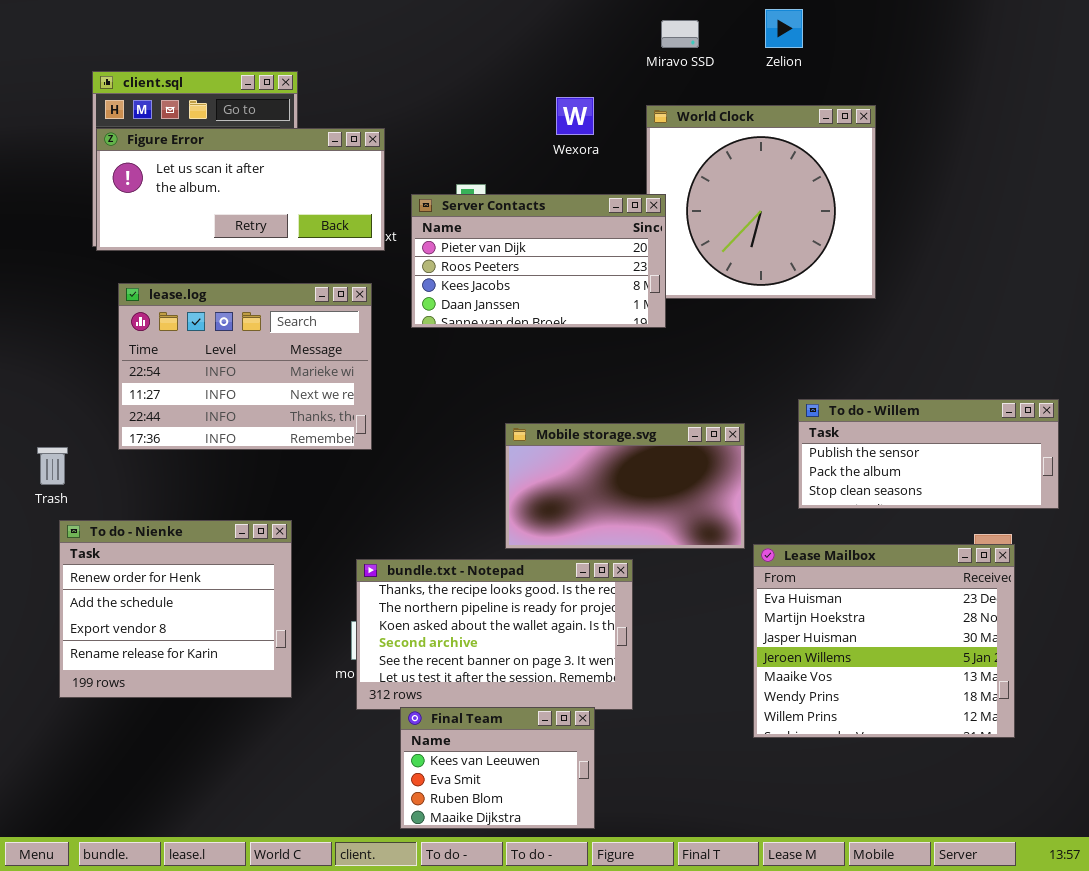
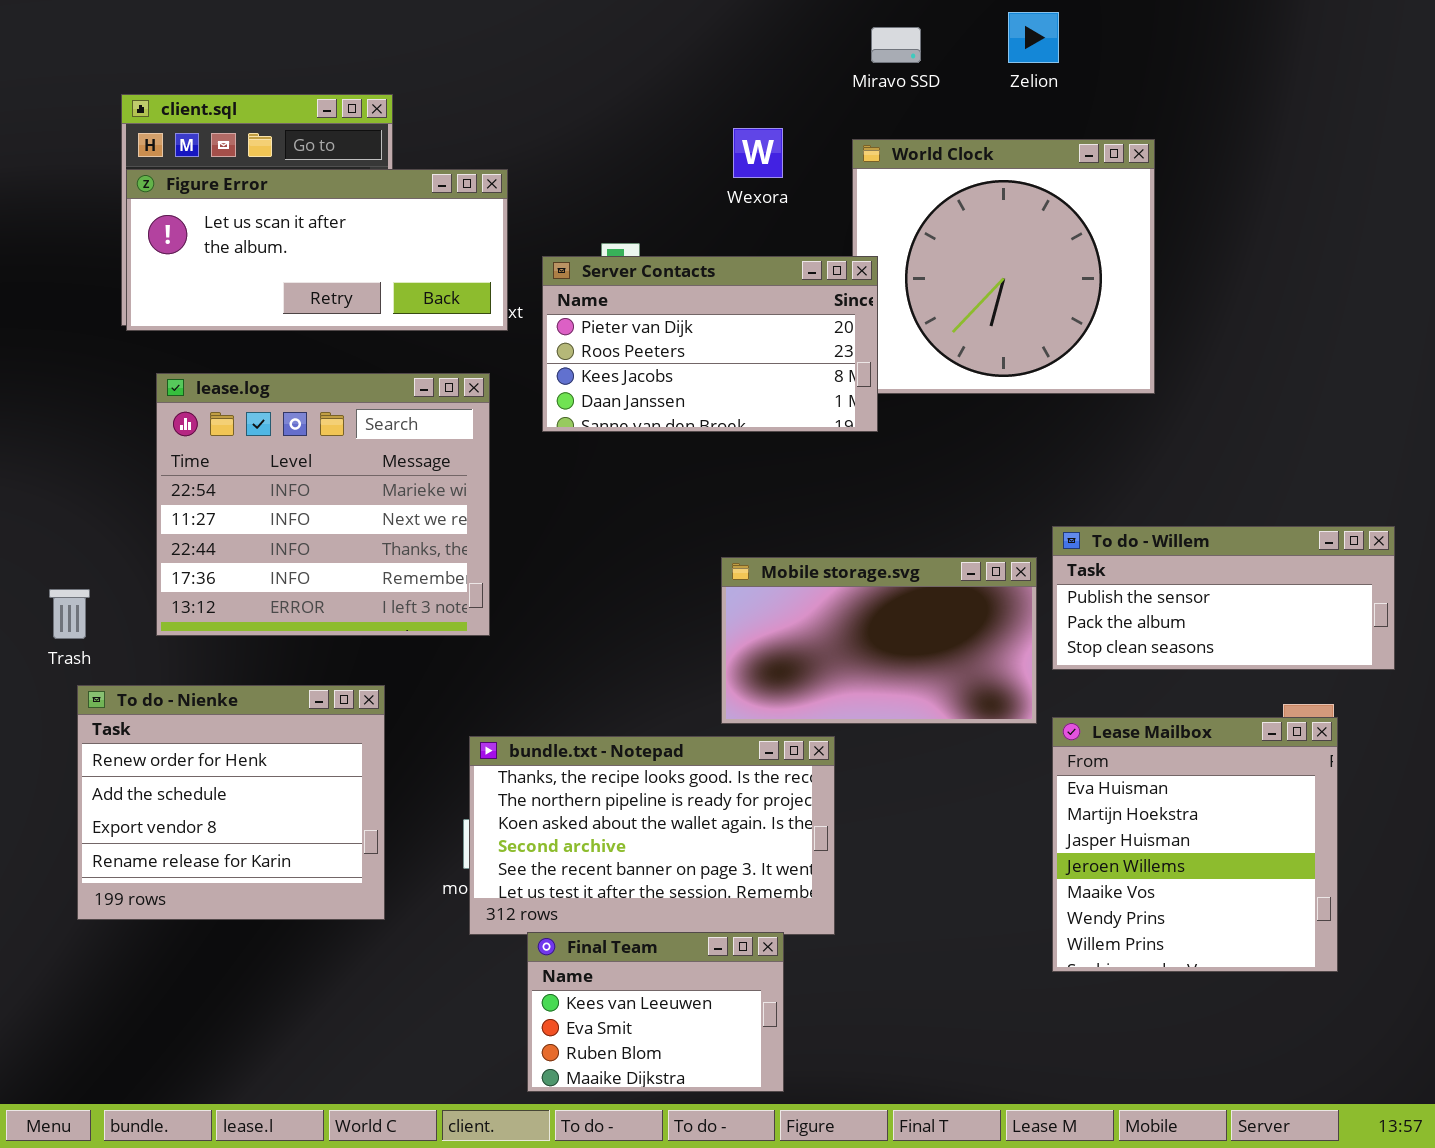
lease.log: [118,283,372,450] -> [156,373,490,636], resized
Mobile storage.svg: [505,423,745,549] -> [721,557,1037,724], moved
Lease Mailbox: [753,544,1015,738] -> [1052,717,1338,972], resized

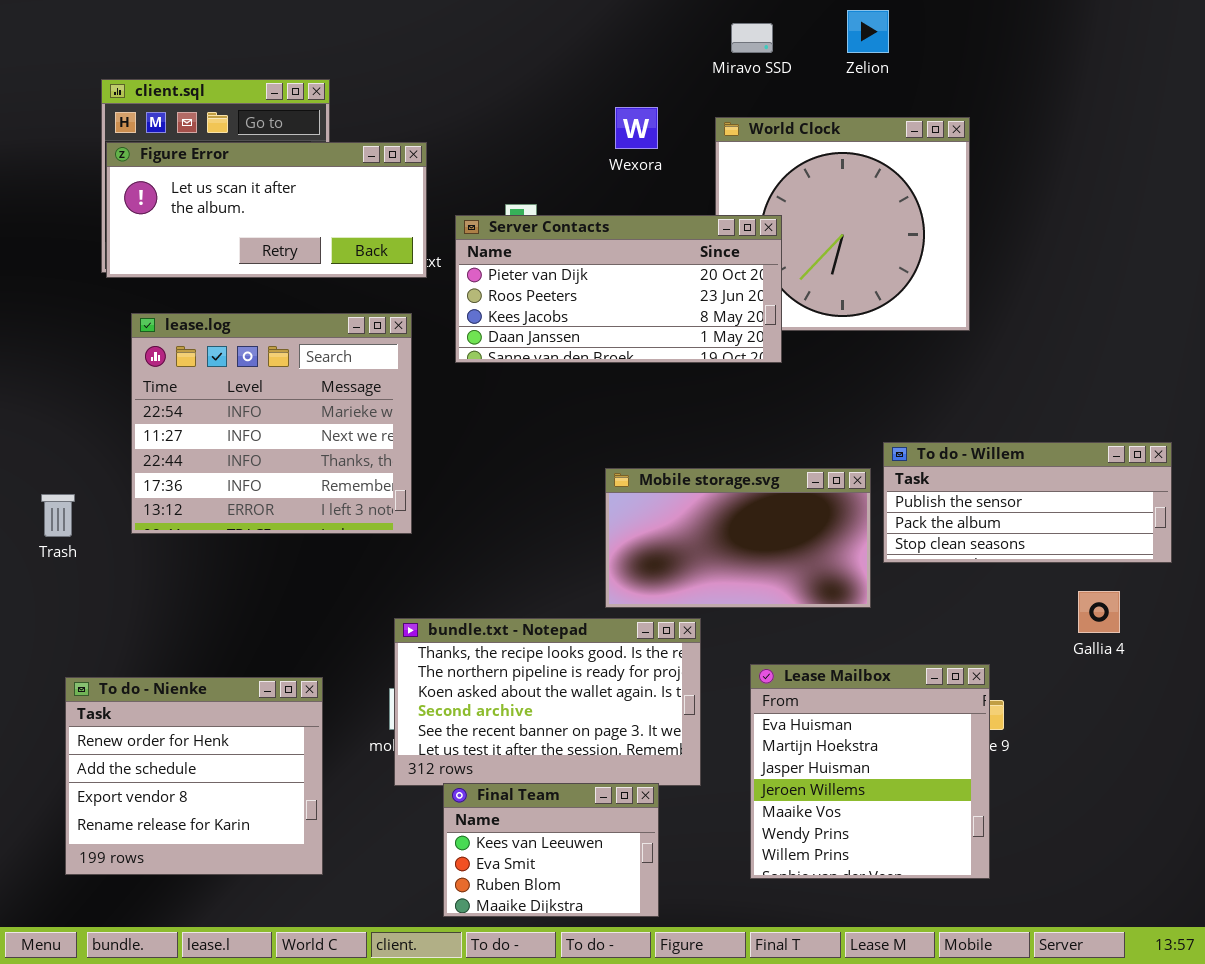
Server Contacts: [542,256,878,432] -> [455,215,782,363], resized
To do - Nienke: [77,685,385,920] -> [65,677,323,875], moved
Lease Mailbox: [1052,717,1338,972] -> [750,664,990,879], moved

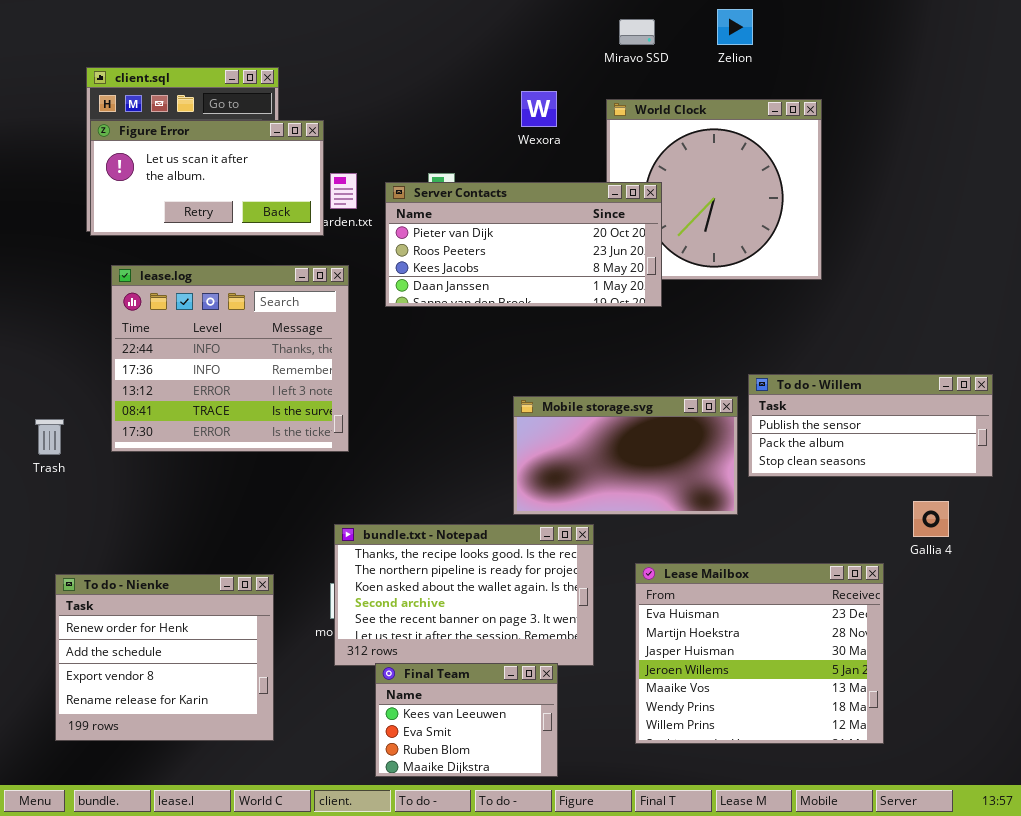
Figure Error: [106,142,427,278] -> [90,120,324,236], resized
lease.log: [131,313,412,534] -> [111,265,349,452], scrolled down 2 rows
Lease Mailbox: [750,664,990,879] -> [635,563,884,744], resized

